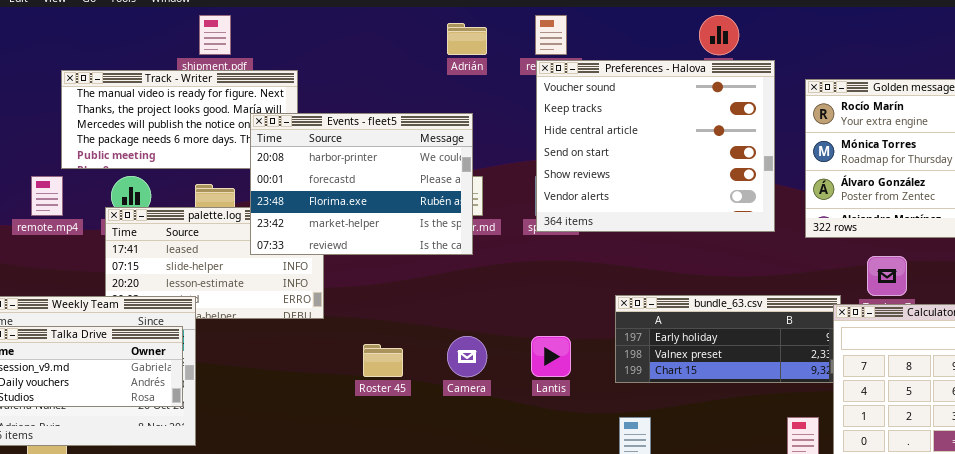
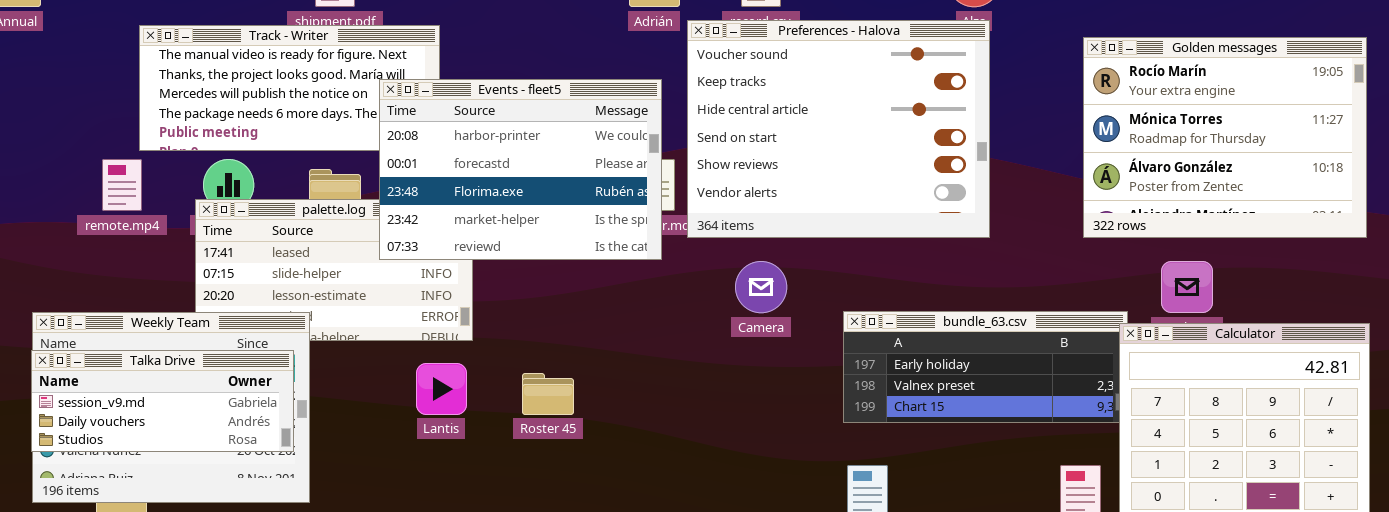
Preferences - Halova: [536,60,775,232] -> [687,20,990,238], moved
Camera: [447,336,487,377] -> [735,261,787,313], moved
Lantis: [531,336,571,377] -> [416,363,467,415], moved

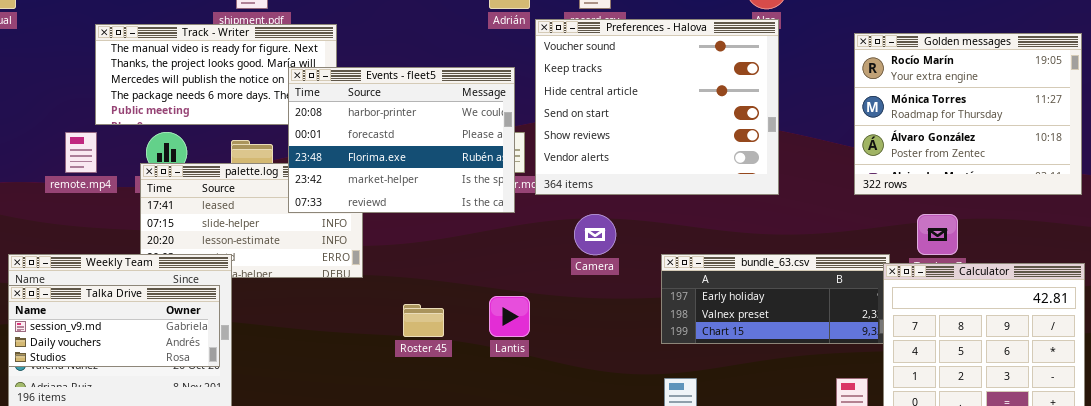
Lantis: [416,363,467,415] -> [489,296,530,337], moved

